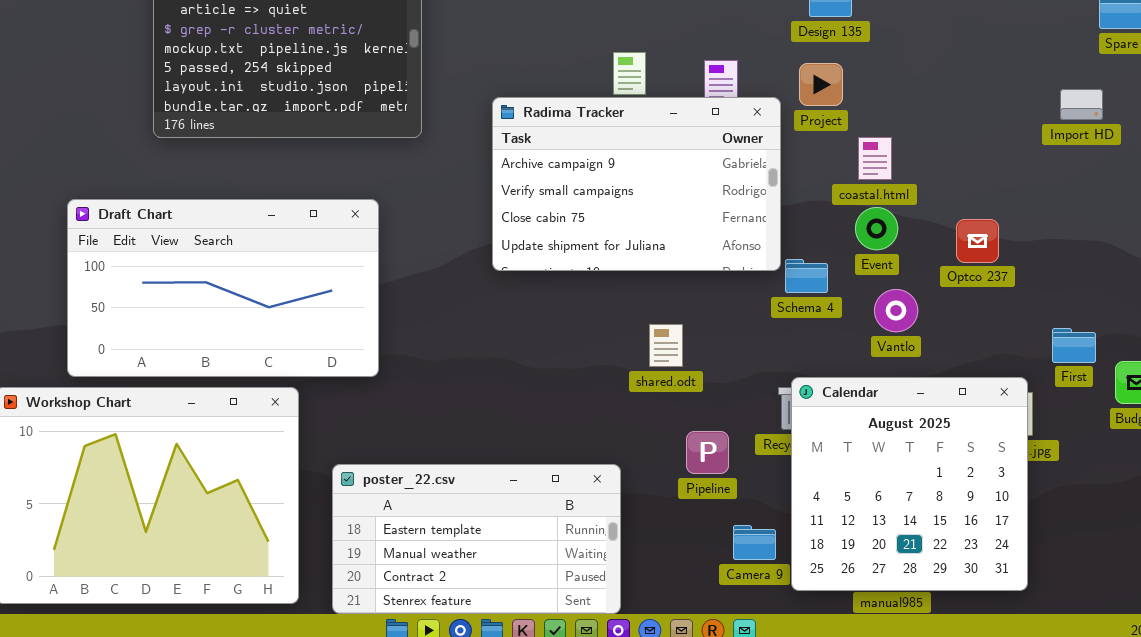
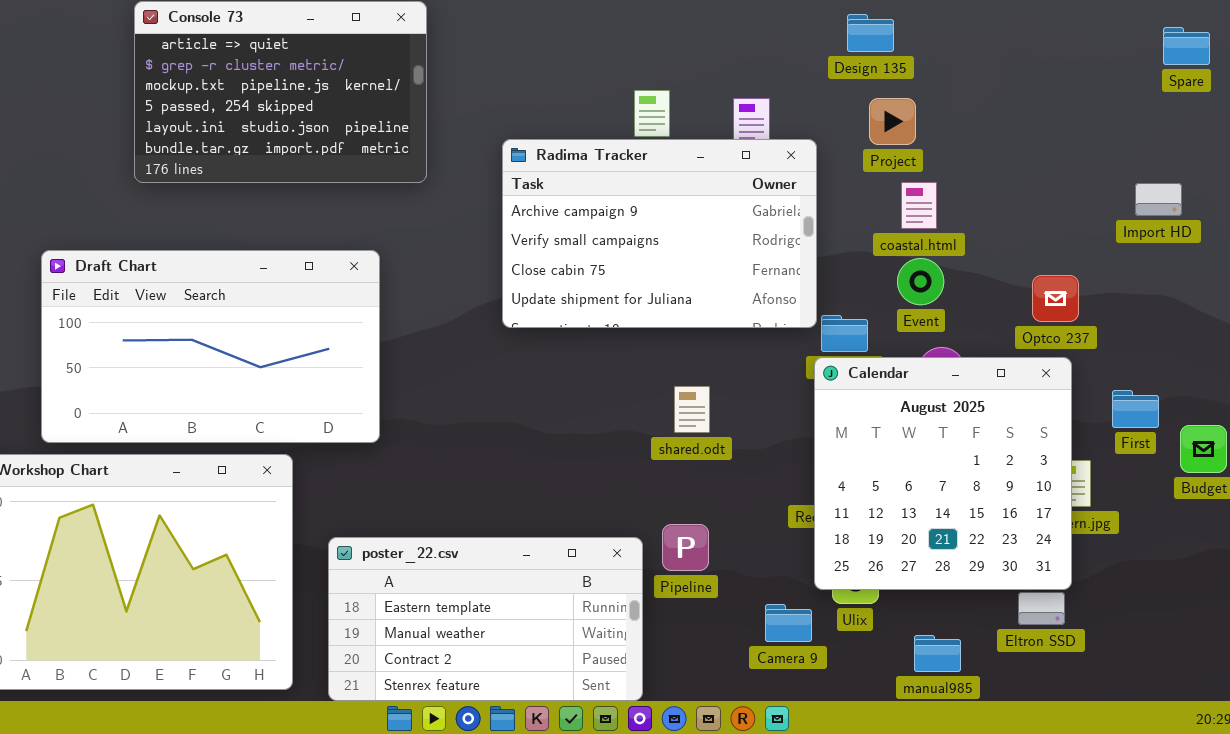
Project: [799,63,843,106] -> [869,98,916,145], moved
Import HD: [1060,89,1103,120] -> [1135,183,1182,216], moved
Optco 237: [956,219,999,263] -> [1032,275,1079,322], moved
Calendar: [791,377,1028,591] -> [814,357,1072,590], moved
Pipeline: [686,431,729,474] -> [662,524,709,571], moved

